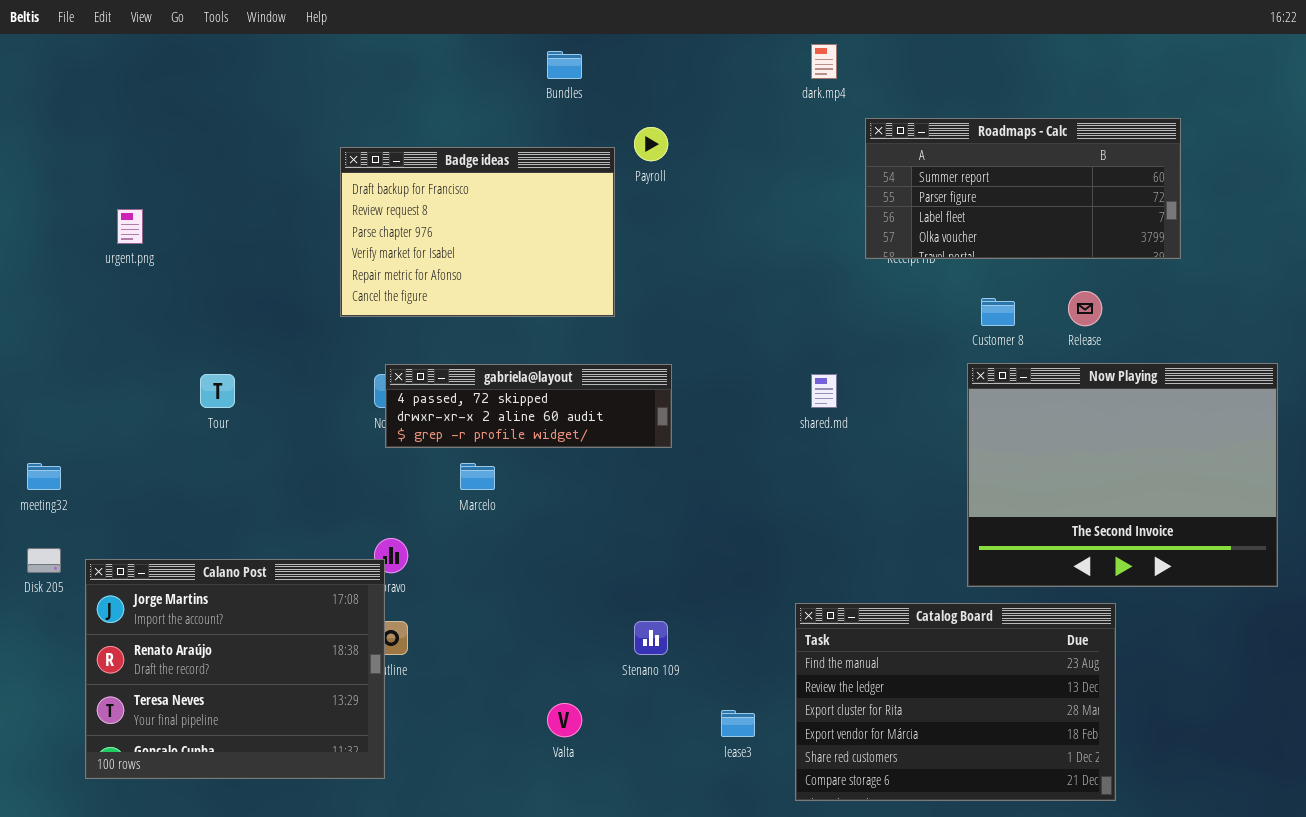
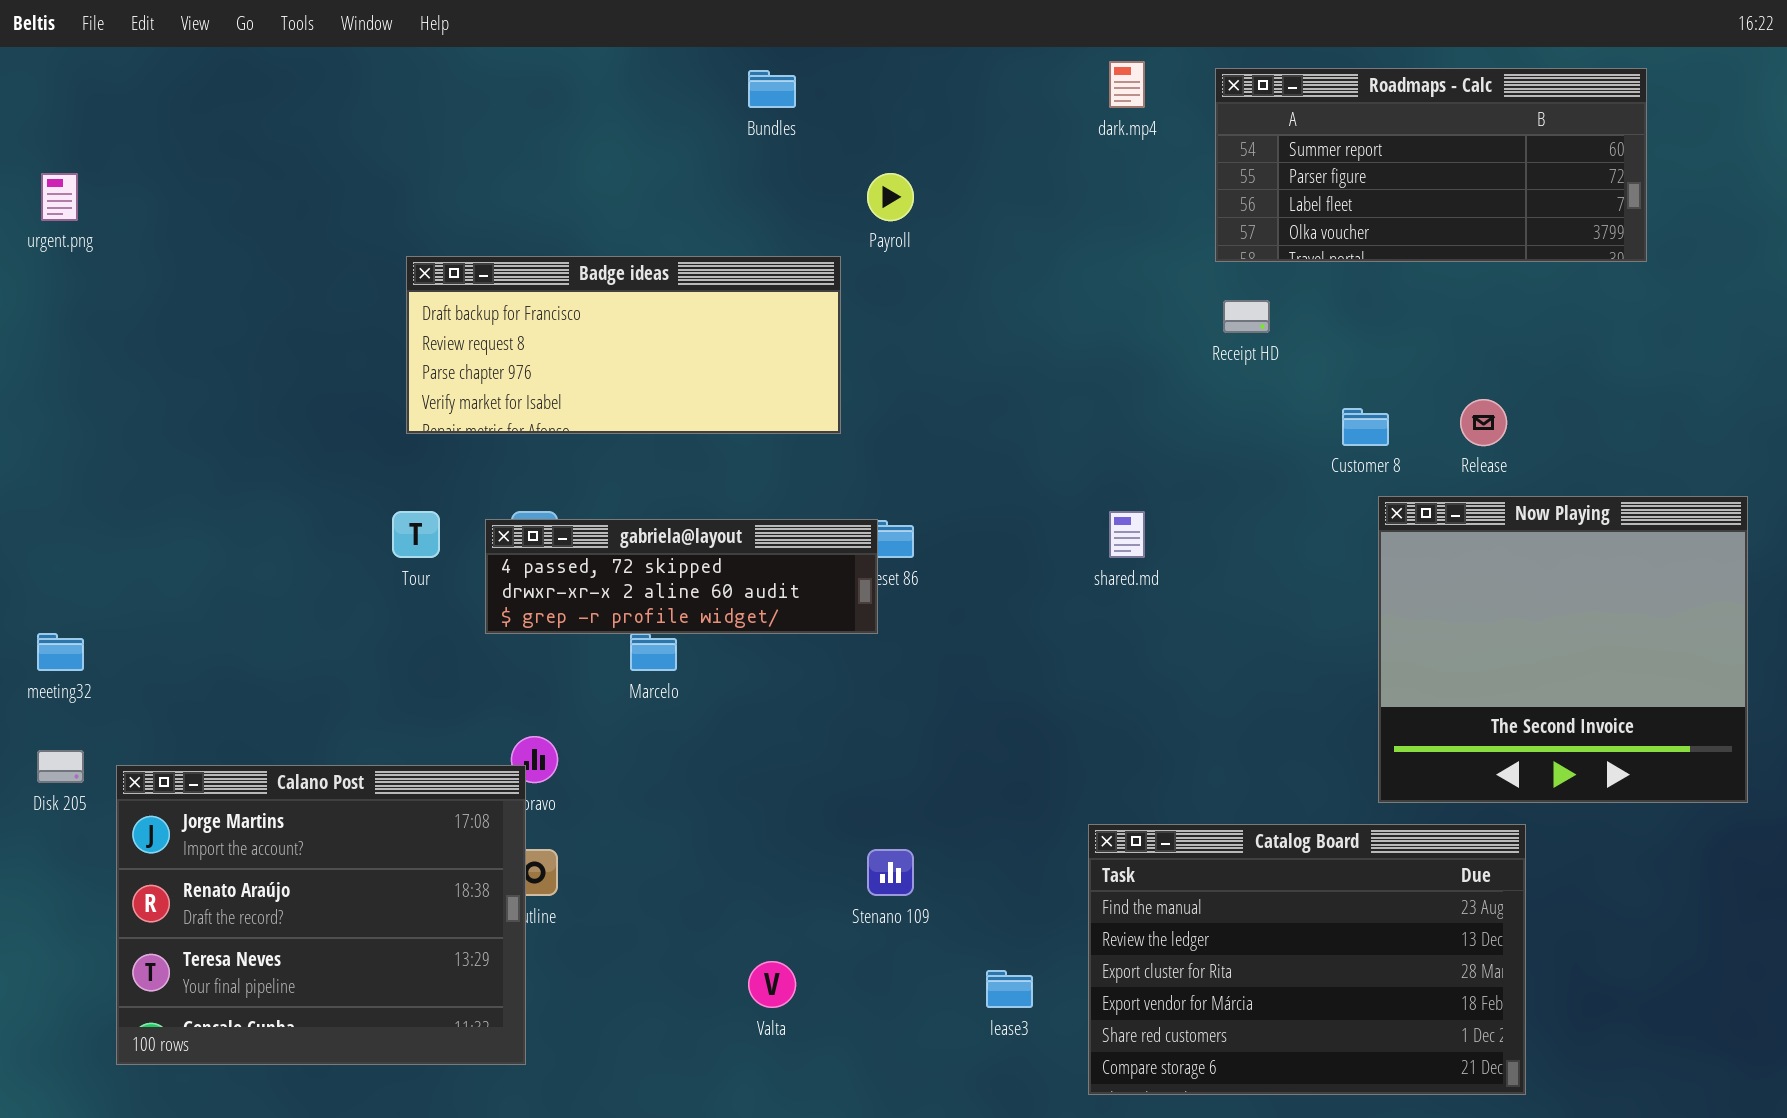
Roadmaps - Calc: [865,118,1181,259] -> [1215,68,1647,262], moved
Badge ideas: [340,147,615,317] -> [406,256,841,434], resized
urgent.png: [117,209,143,244] -> [41,173,78,221], moved
Now Playing: [967,363,1278,587] -> [1378,496,1748,803], resized
gabriela@layout: [385,364,672,448] -> [485,519,878,634], moved
Tour: [200,374,235,408] -> [392,511,440,558], moved

